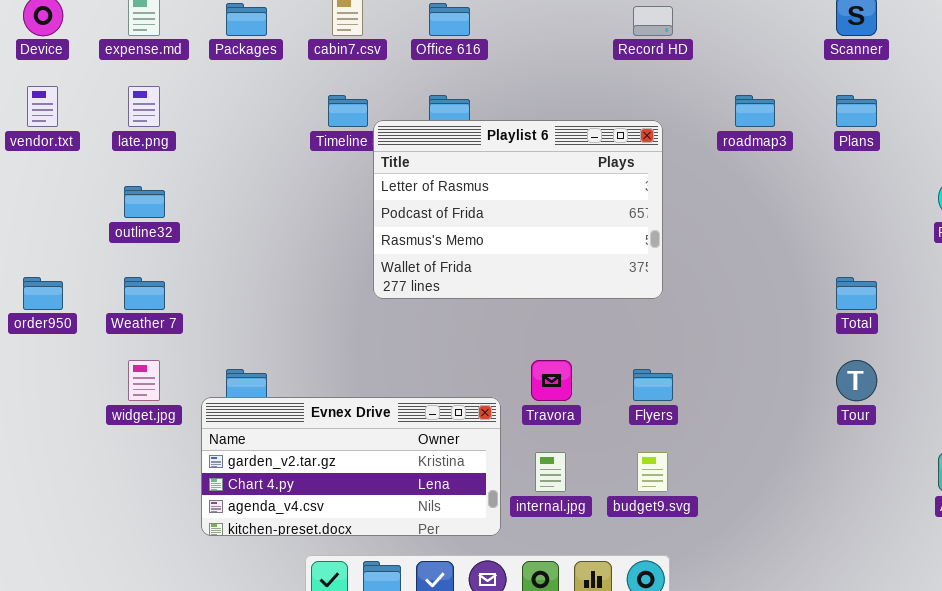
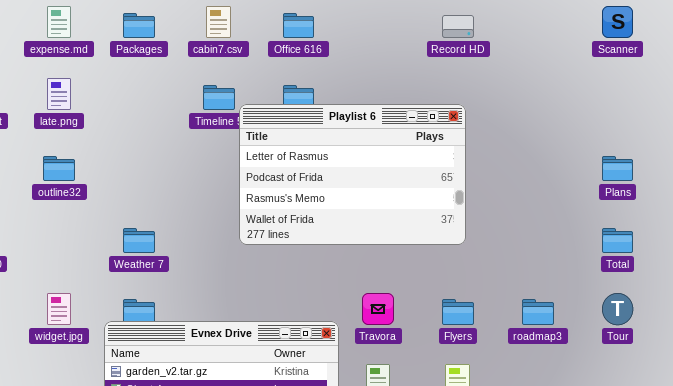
roadmap3: [735,95,775,127] -> [522,299,554,325], moved
Plans: [836,95,877,127] -> [602,156,633,181], moved
Weather 7: [124,277,165,310] -> [123,228,155,253], moved

